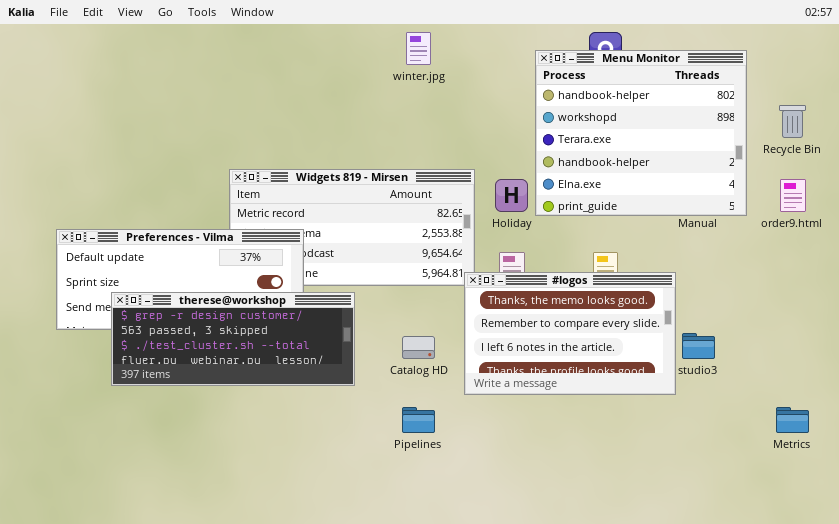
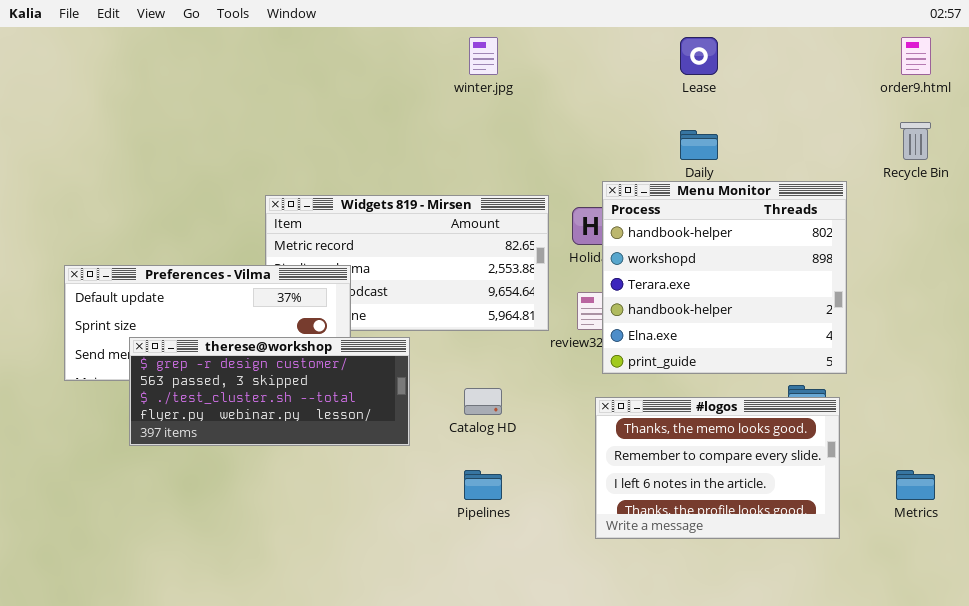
Menu Monitor: [535,50,747,216] -> [602,181,847,374], moved
order9.html: [780,179,806,212] -> [901,37,931,75], moved
#logos: [464,272,676,395] -> [595,397,840,539], moved

